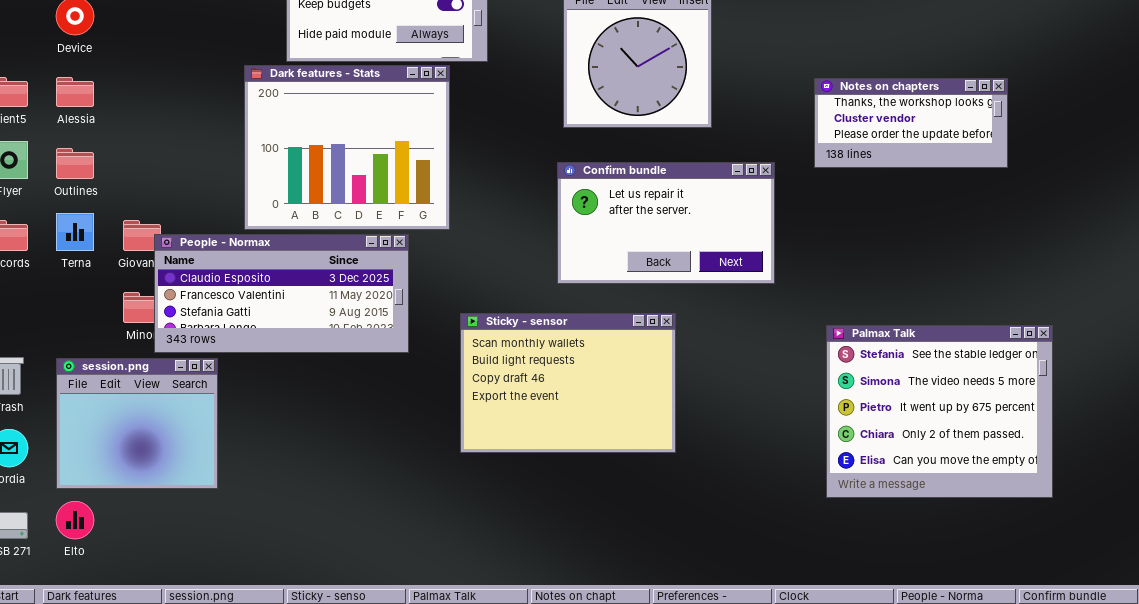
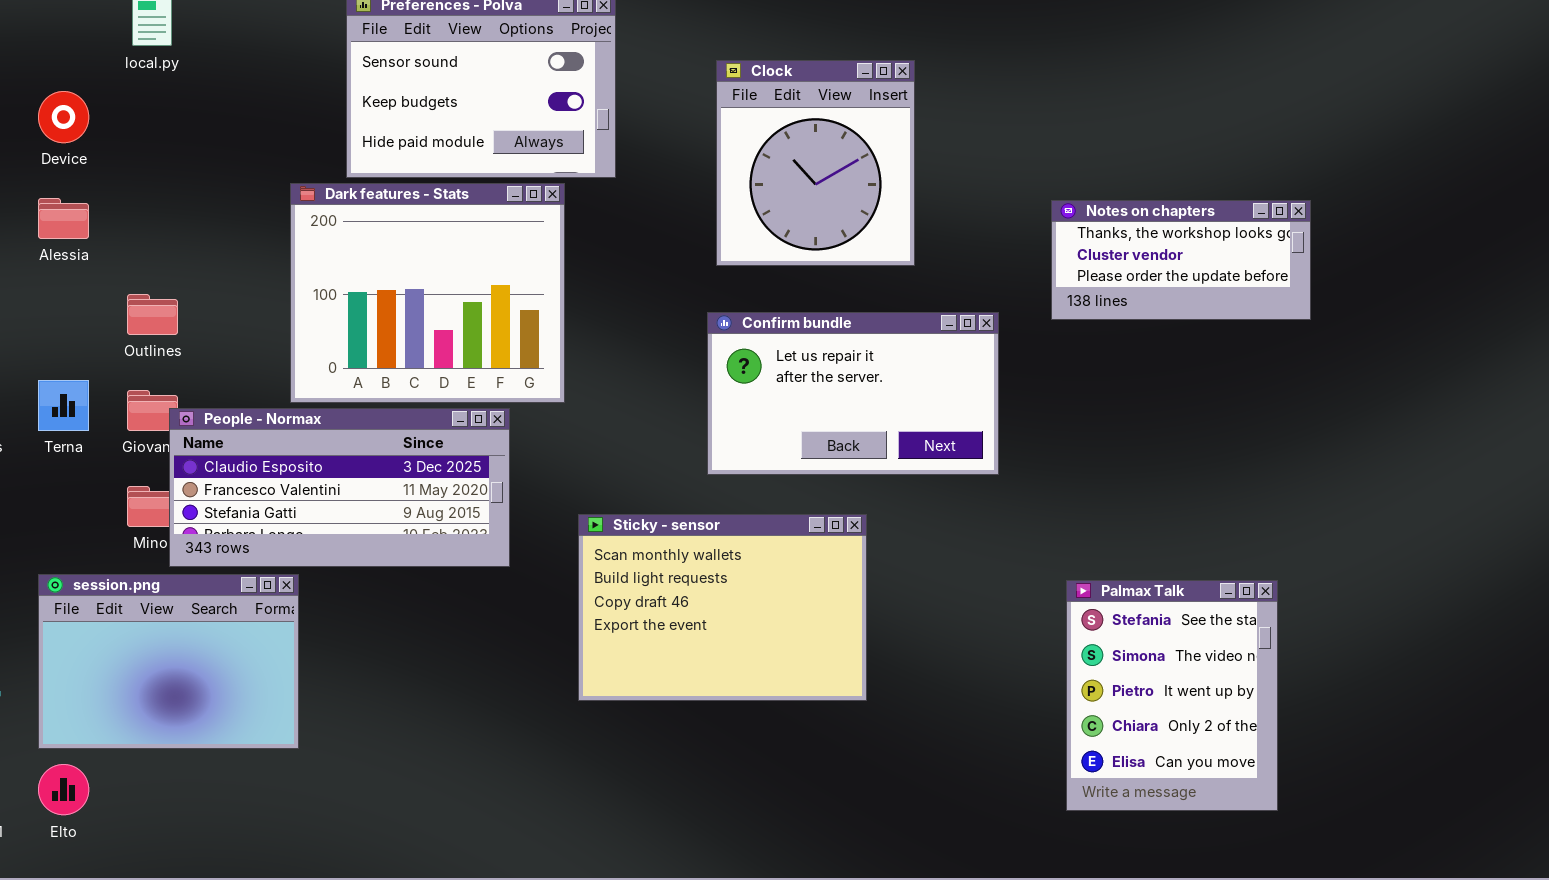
Outlines: [56,148,94,179] -> [127,294,178,335], moved
Palmax Talk: [826,325,1053,498] -> [1066,580,1278,811], moved, resized
session.png: [56,358,218,489] -> [38,574,299,749], resized

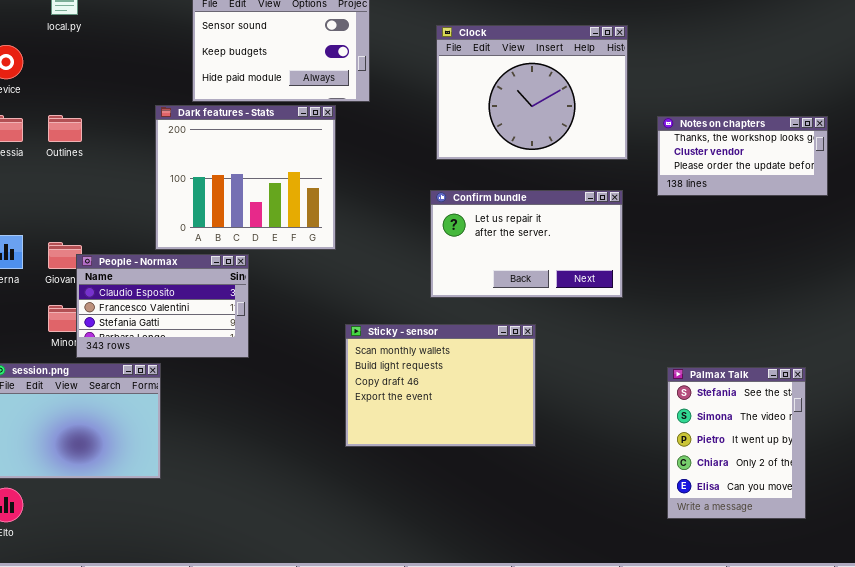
Clock: [716,60,915,266] -> [436,25,628,160], resized
Outlines: [127,294,178,335] -> [48,115,82,142], moved
People - Normax: [169,408,510,567] -> [76,254,249,358], resized

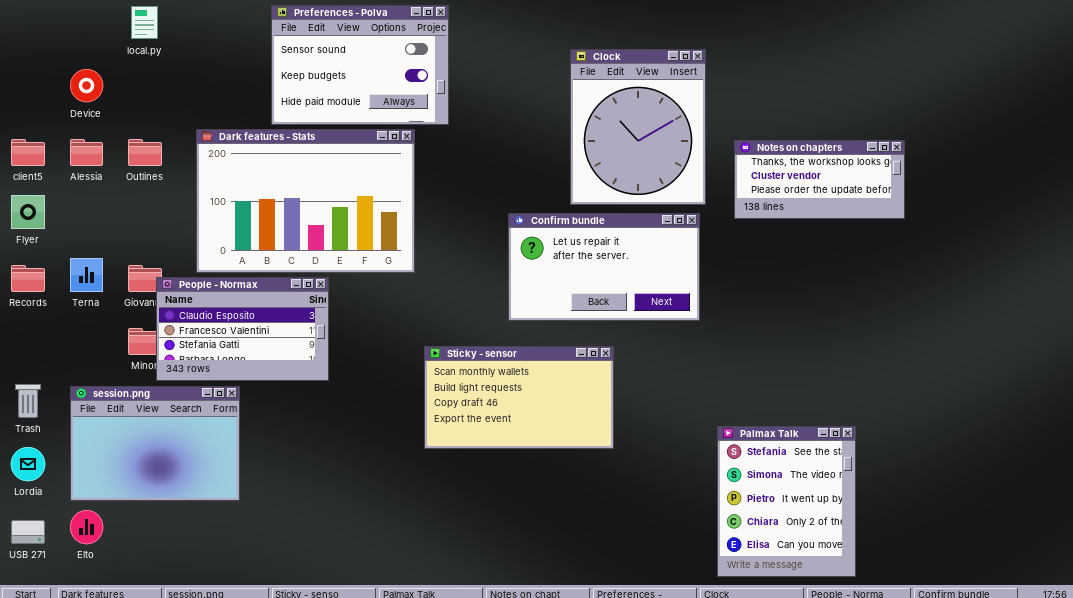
Clock: [436,25,628,160] -> [570,49,706,205], resized
Dark features - Stats: [155,105,336,250] -> [196,129,415,273], resized
Sticky - sensor: [345,324,536,447] -> [424,346,614,449], resized
Palmax Talk: [667,367,806,519] -> [717,426,856,577], moved

